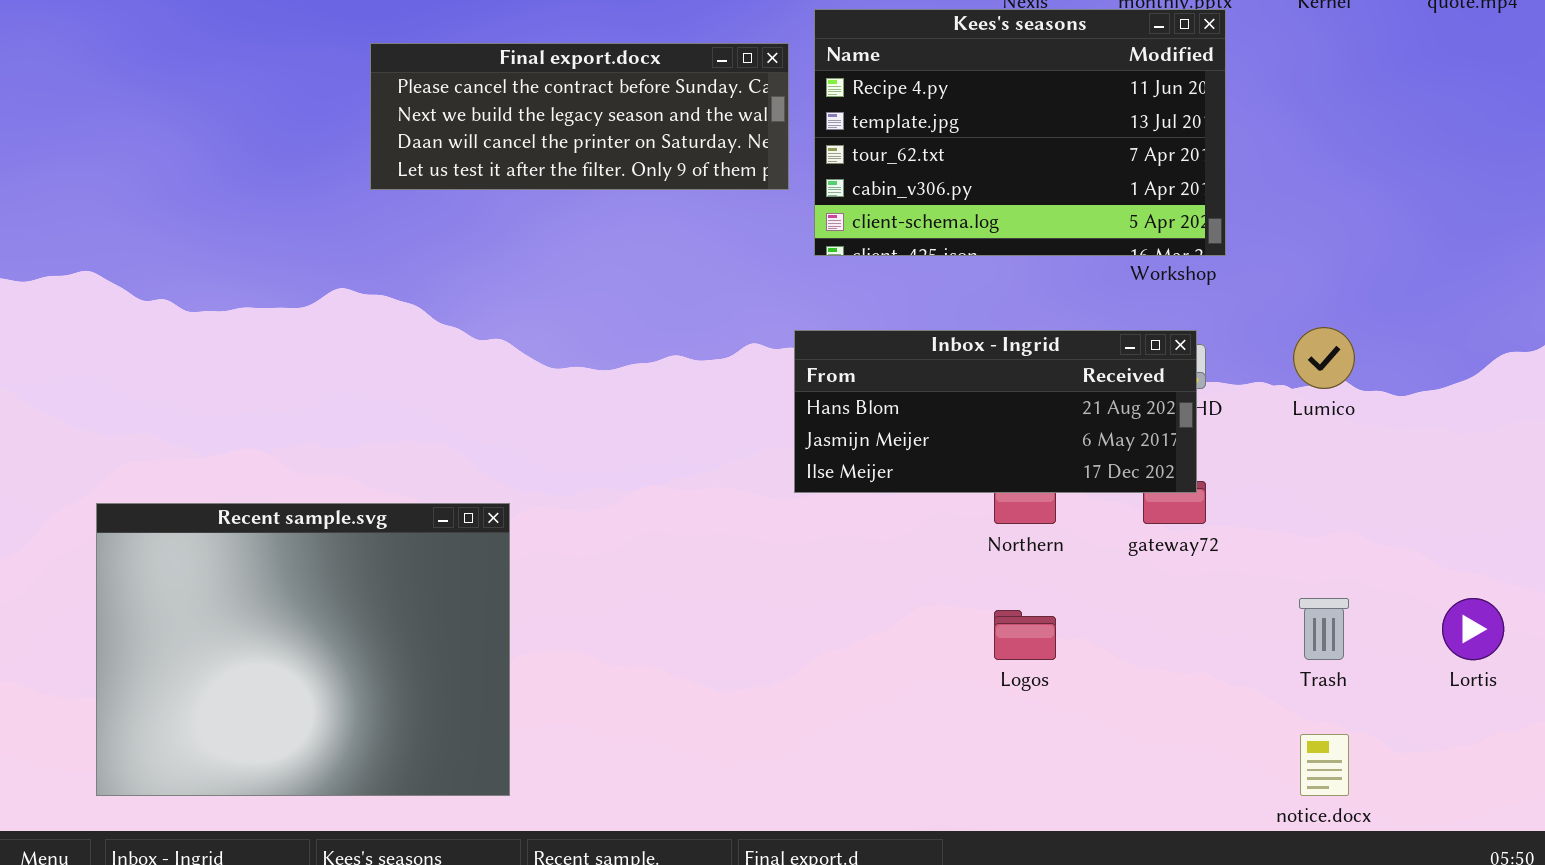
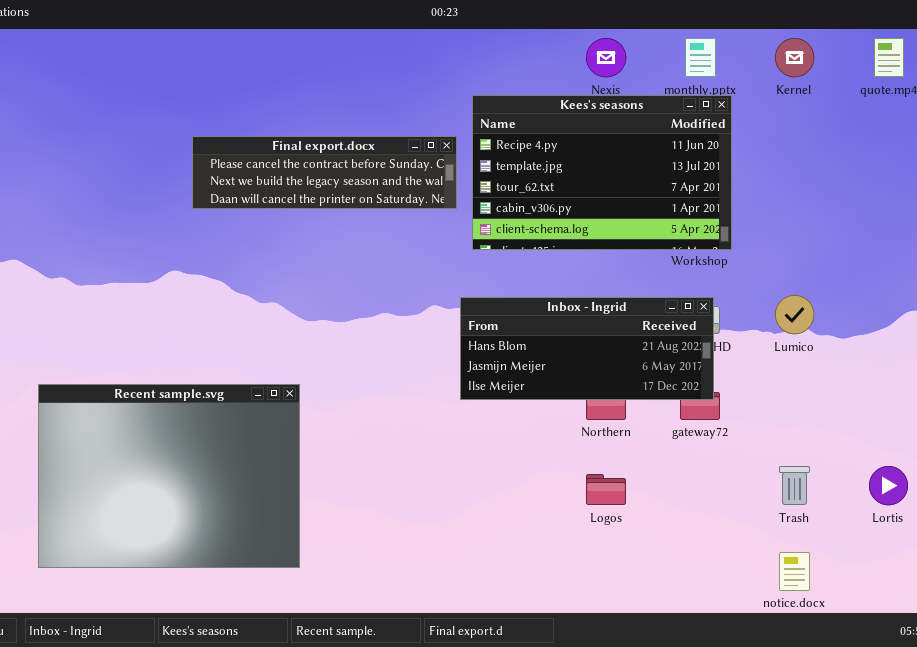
Final export.docx: [370,43,789,190] -> [192,136,457,209], resized
Recent sample.svg: [96,503,510,796] -> [38,384,300,568], moved

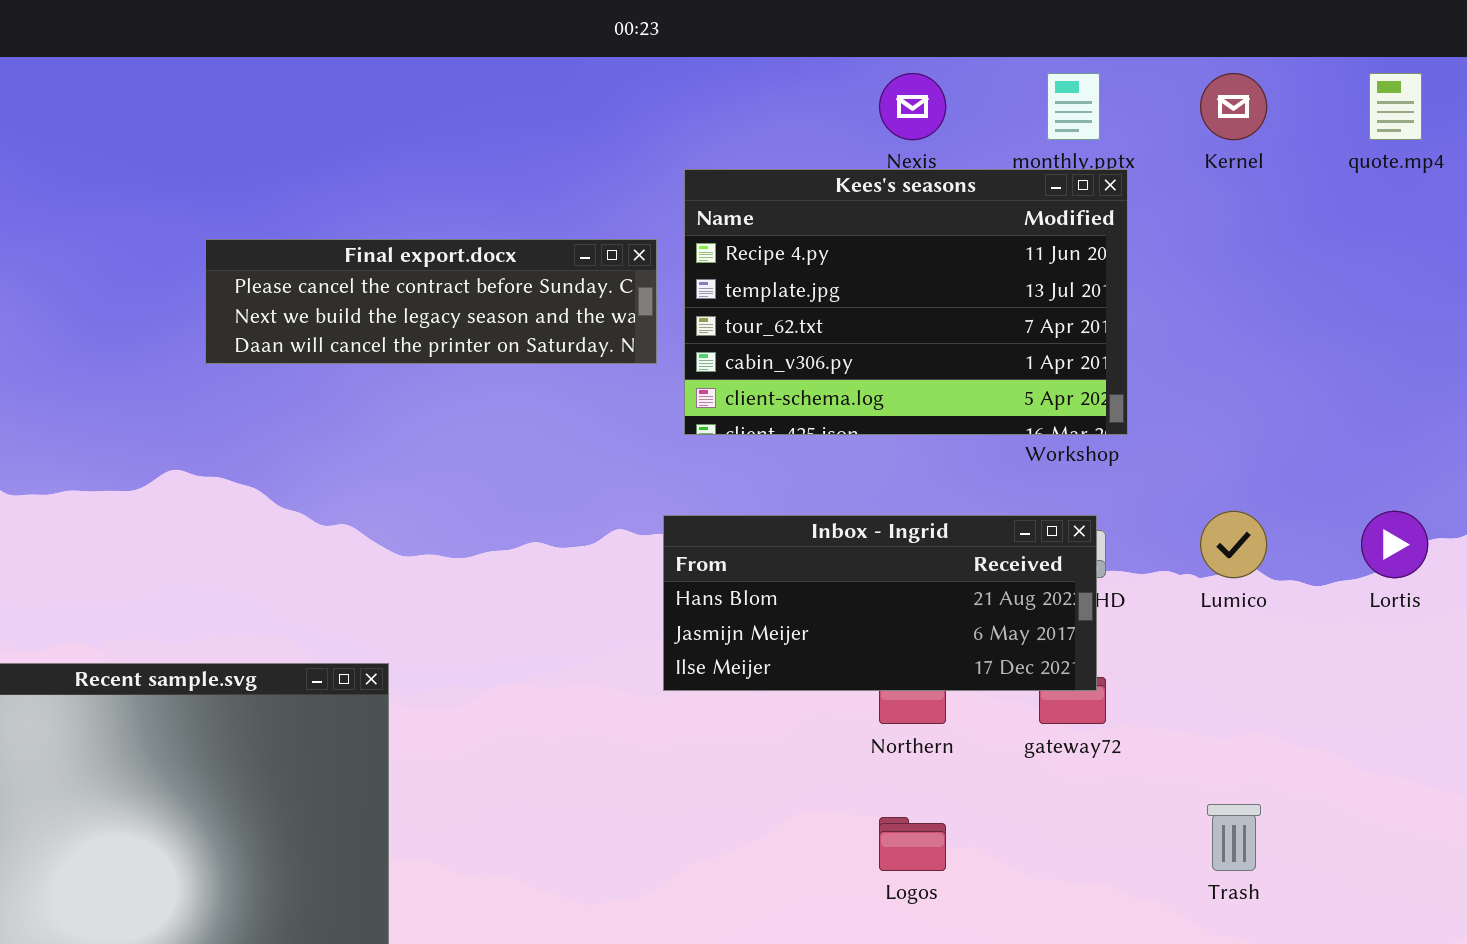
Lortis: [869,466,908,505] -> [1361,511,1428,578], moved

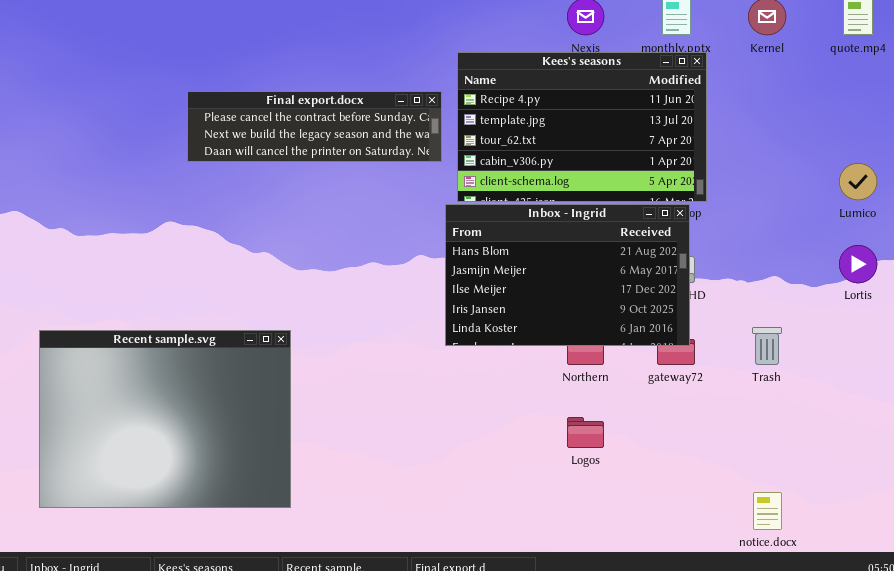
Lumico: [1200,511,1267,578] -> [839,163,877,200], moved
Inbox - Ingrid: [663,515,1097,691] -> [445,204,690,346], resized
Trash: [1207,804,1261,871] -> [752,327,782,365], moved

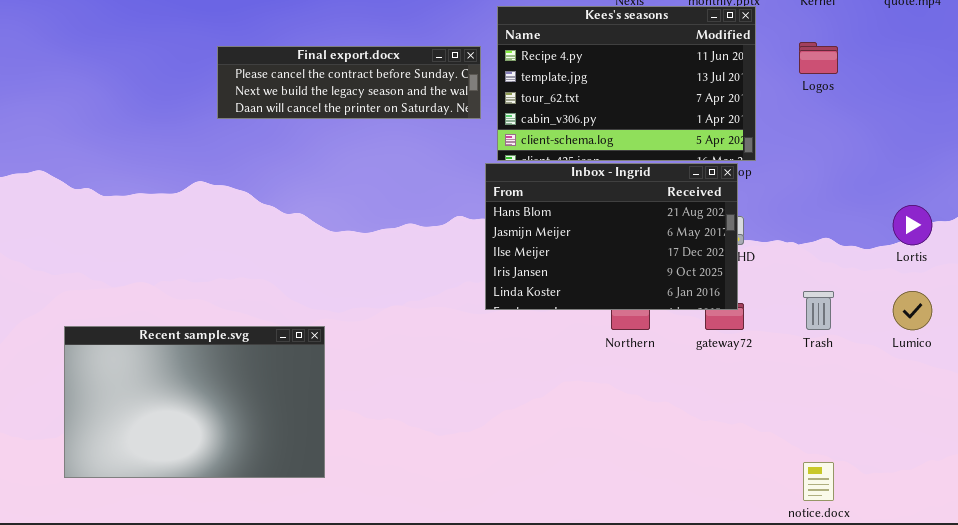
Lumico: [839,163,877,200] -> [893,291,932,330], moved
Recent sample.svg: [39,330,291,508] -> [64,326,325,478], resized
Logos: [567,417,604,448] -> [799,42,838,74], moved

